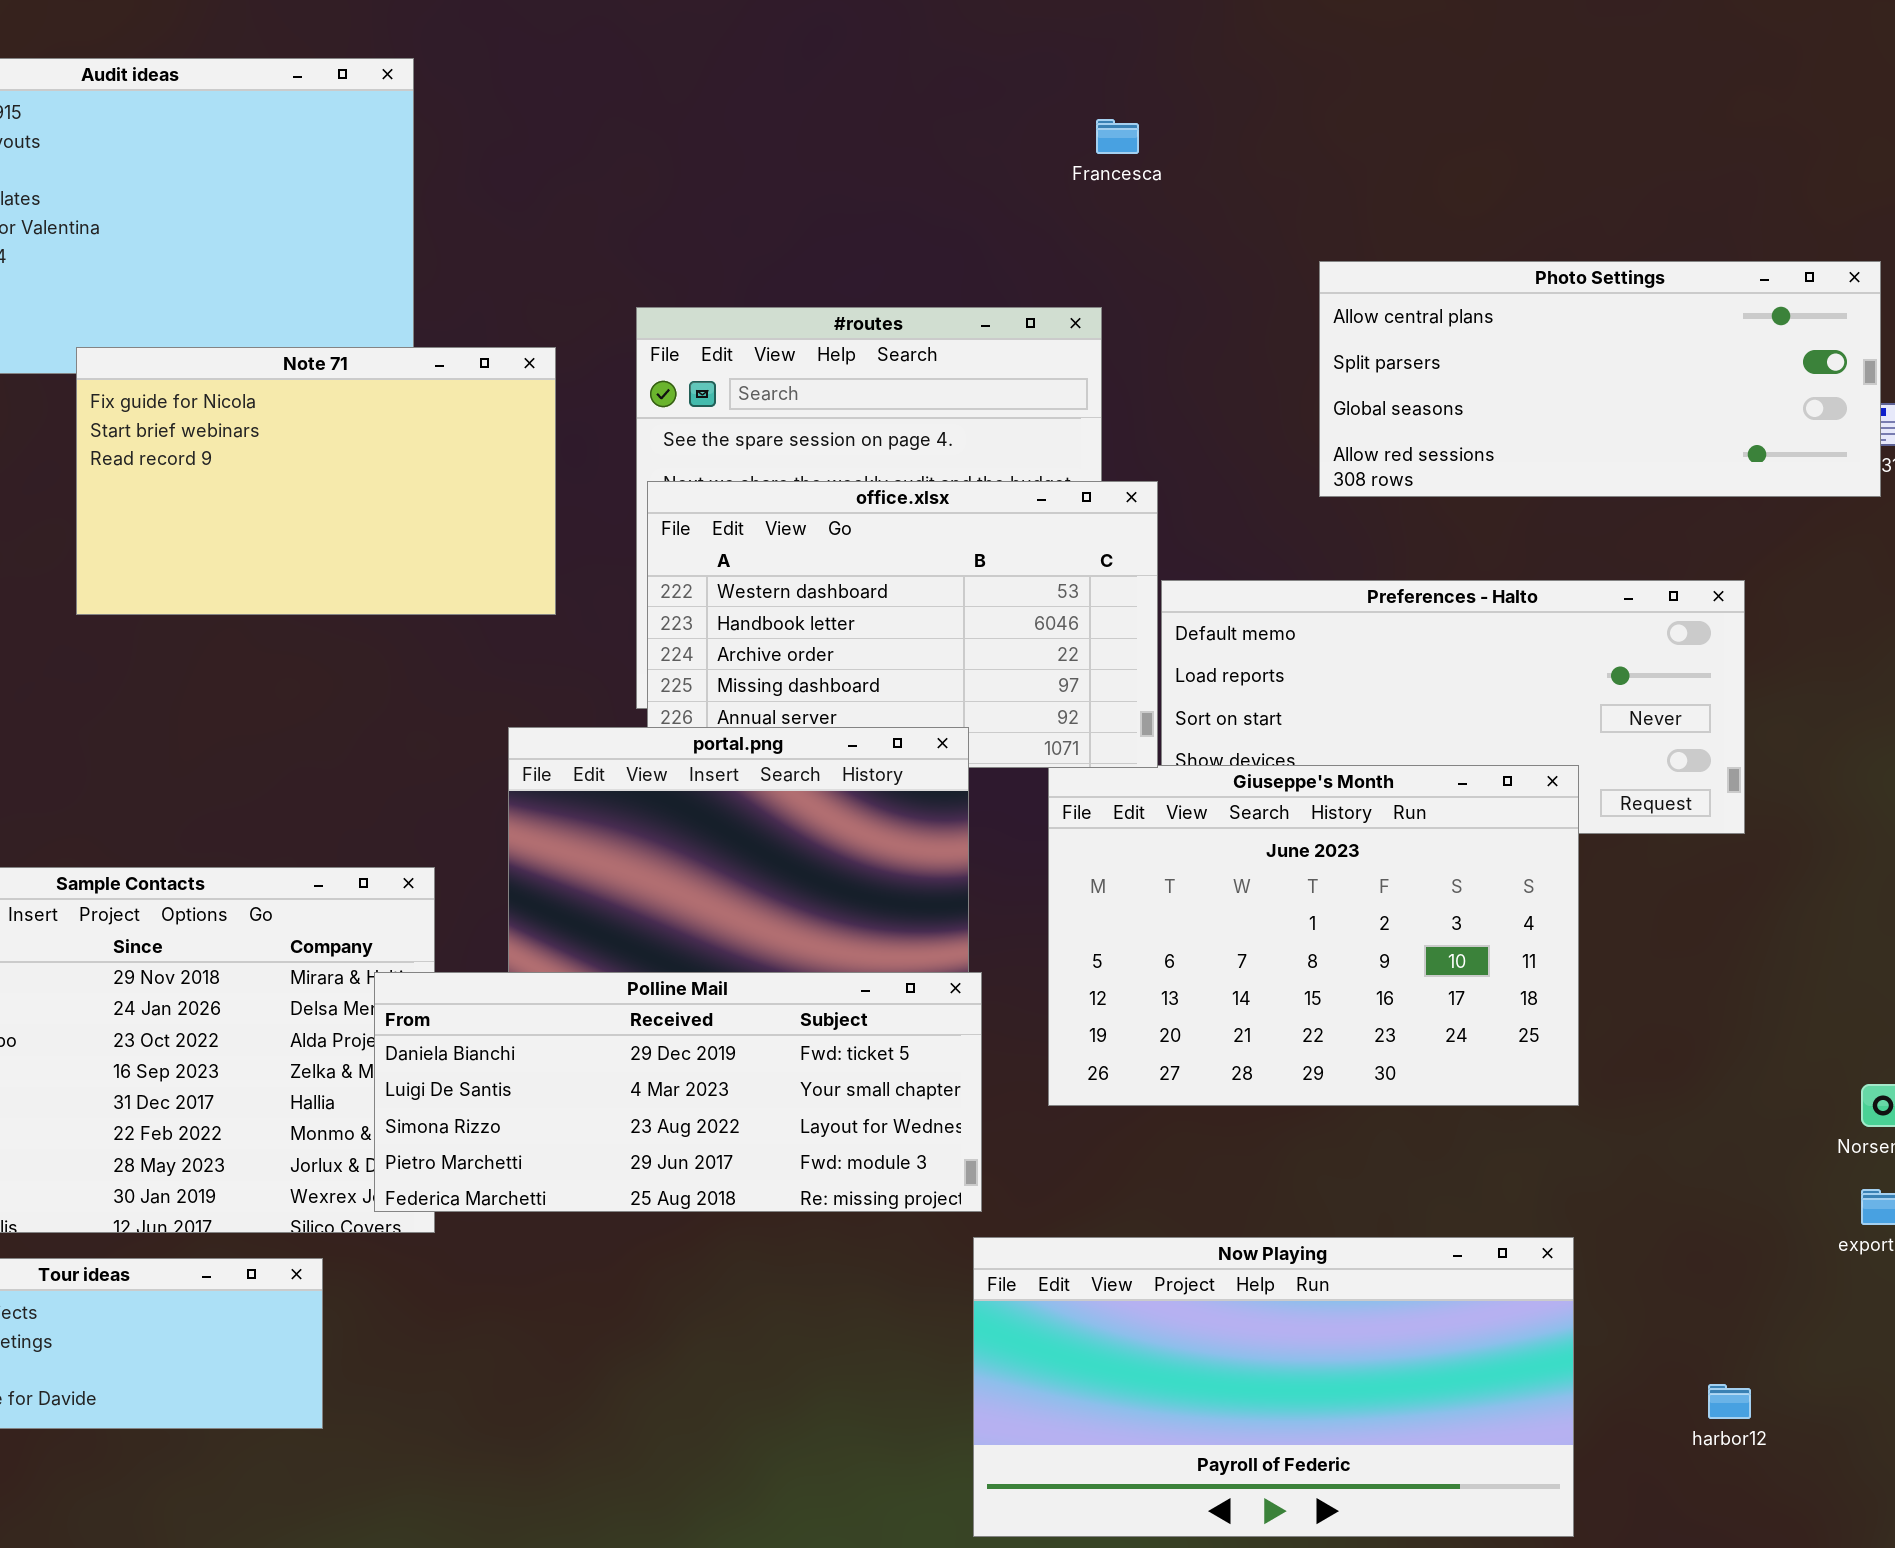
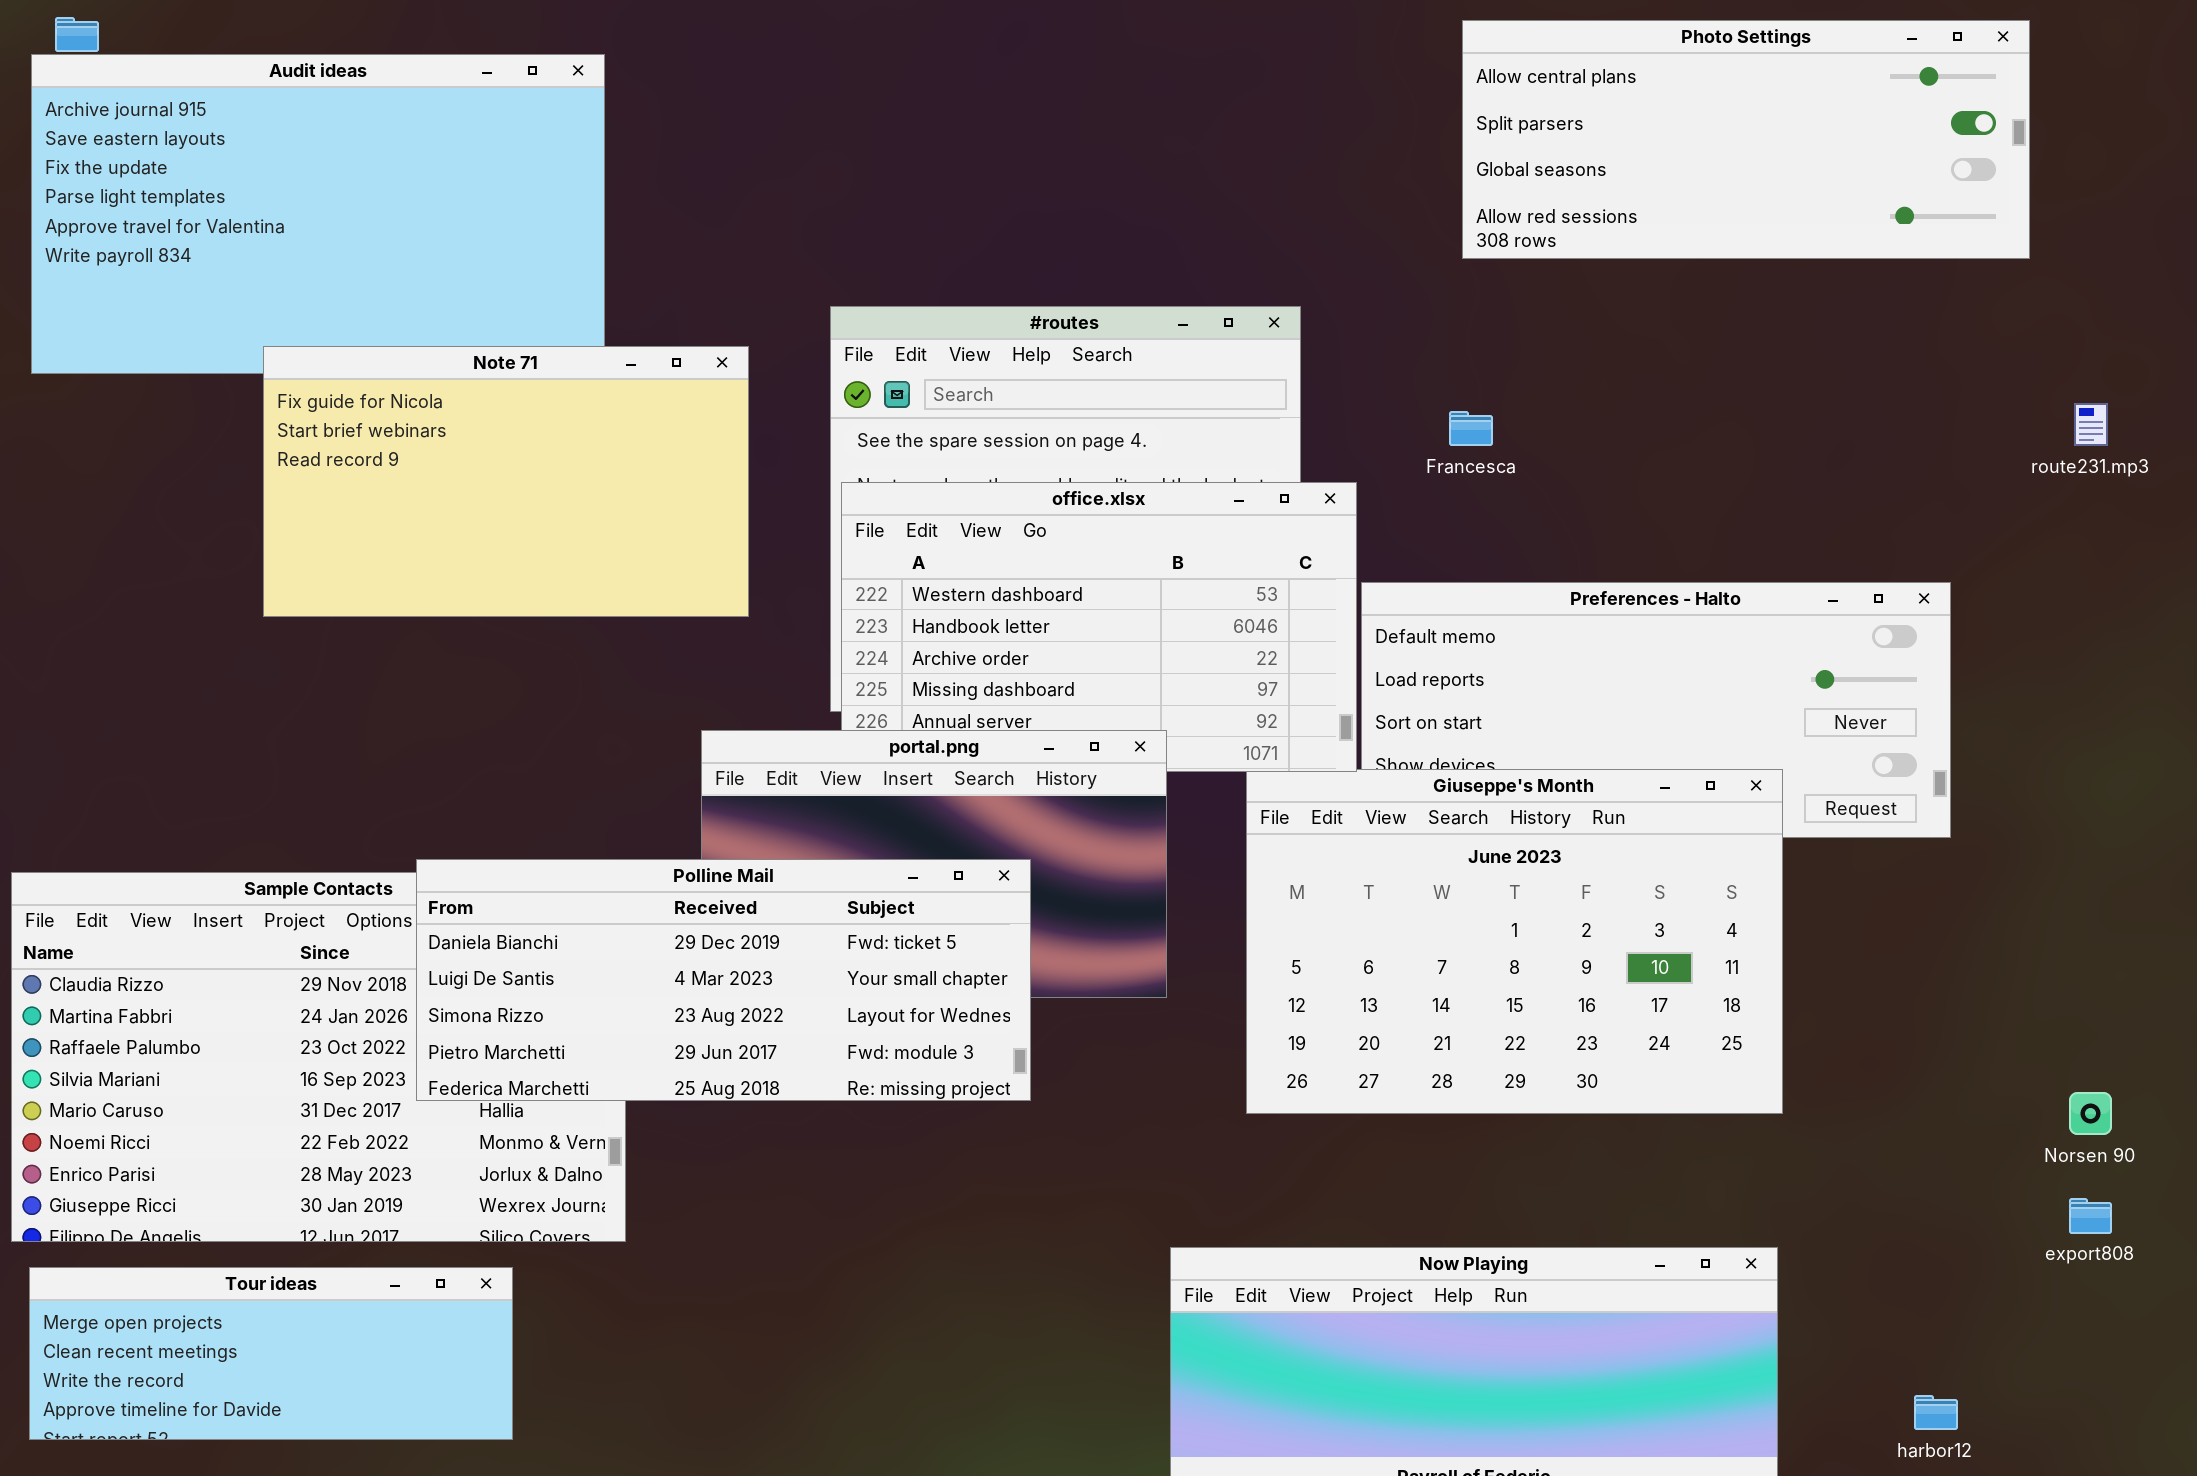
Francesca: [1096,119,1139,154] -> [1449,411,1493,446], moved
Photo Settings: [1319,261,1881,497] -> [1462,20,2030,259], moved
Polline Mail: [374,972,982,1212] -> [416,859,1031,1101], moved

